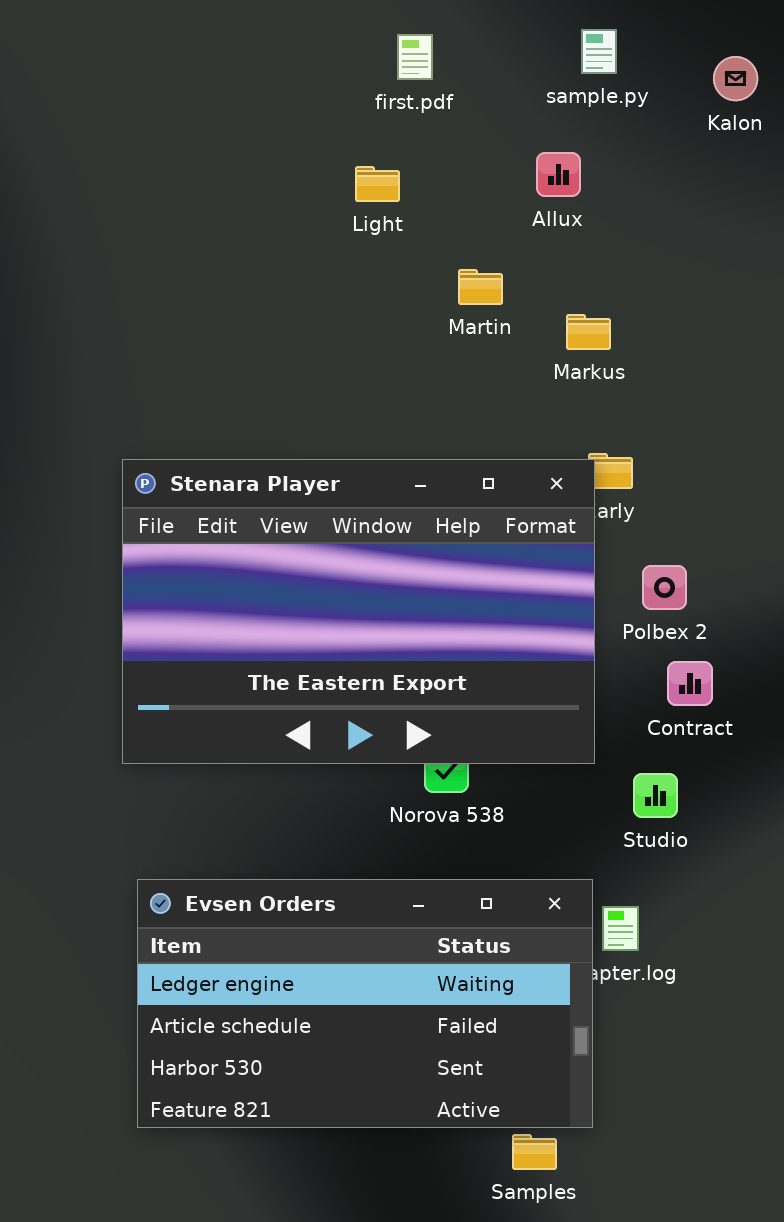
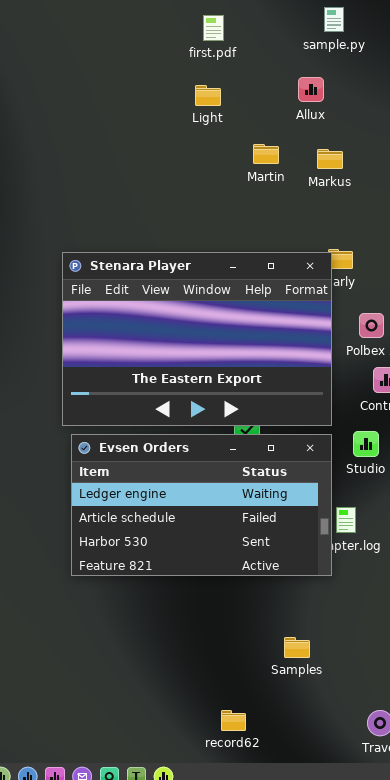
first.pdf: [397,34,433,80] -> [203,15,224,41], moved
Markus: [566,314,611,350] -> [317,149,343,169], moved
Evsen Orders: [137,879,593,1128] -> [71,434,332,576], moved

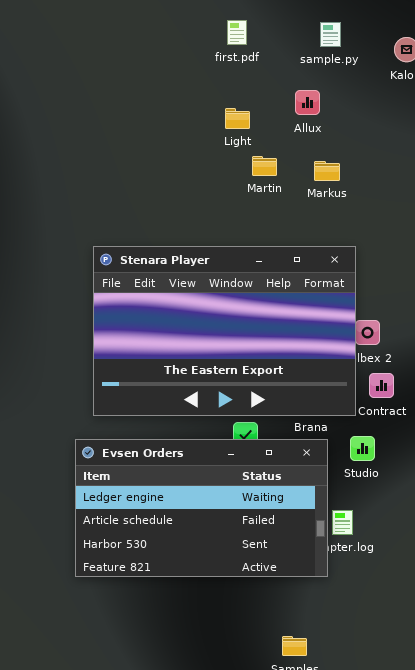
first.pdf: [203,15,224,41] -> [227,20,247,45], moved
Light: [195,85,221,106] -> [225,108,250,129], moved
Stenara Player: [62,252,332,426] -> [93,246,356,416], moved

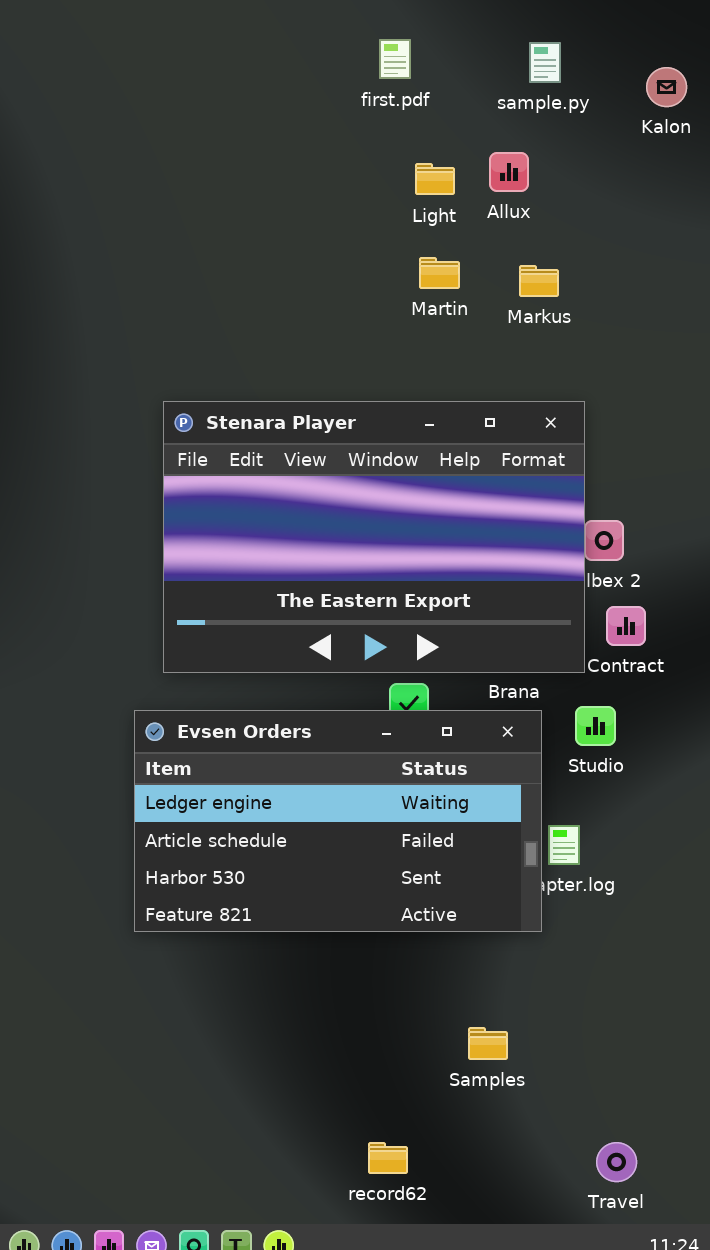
Light: [225,108,250,129] -> [415,163,455,195], moved

